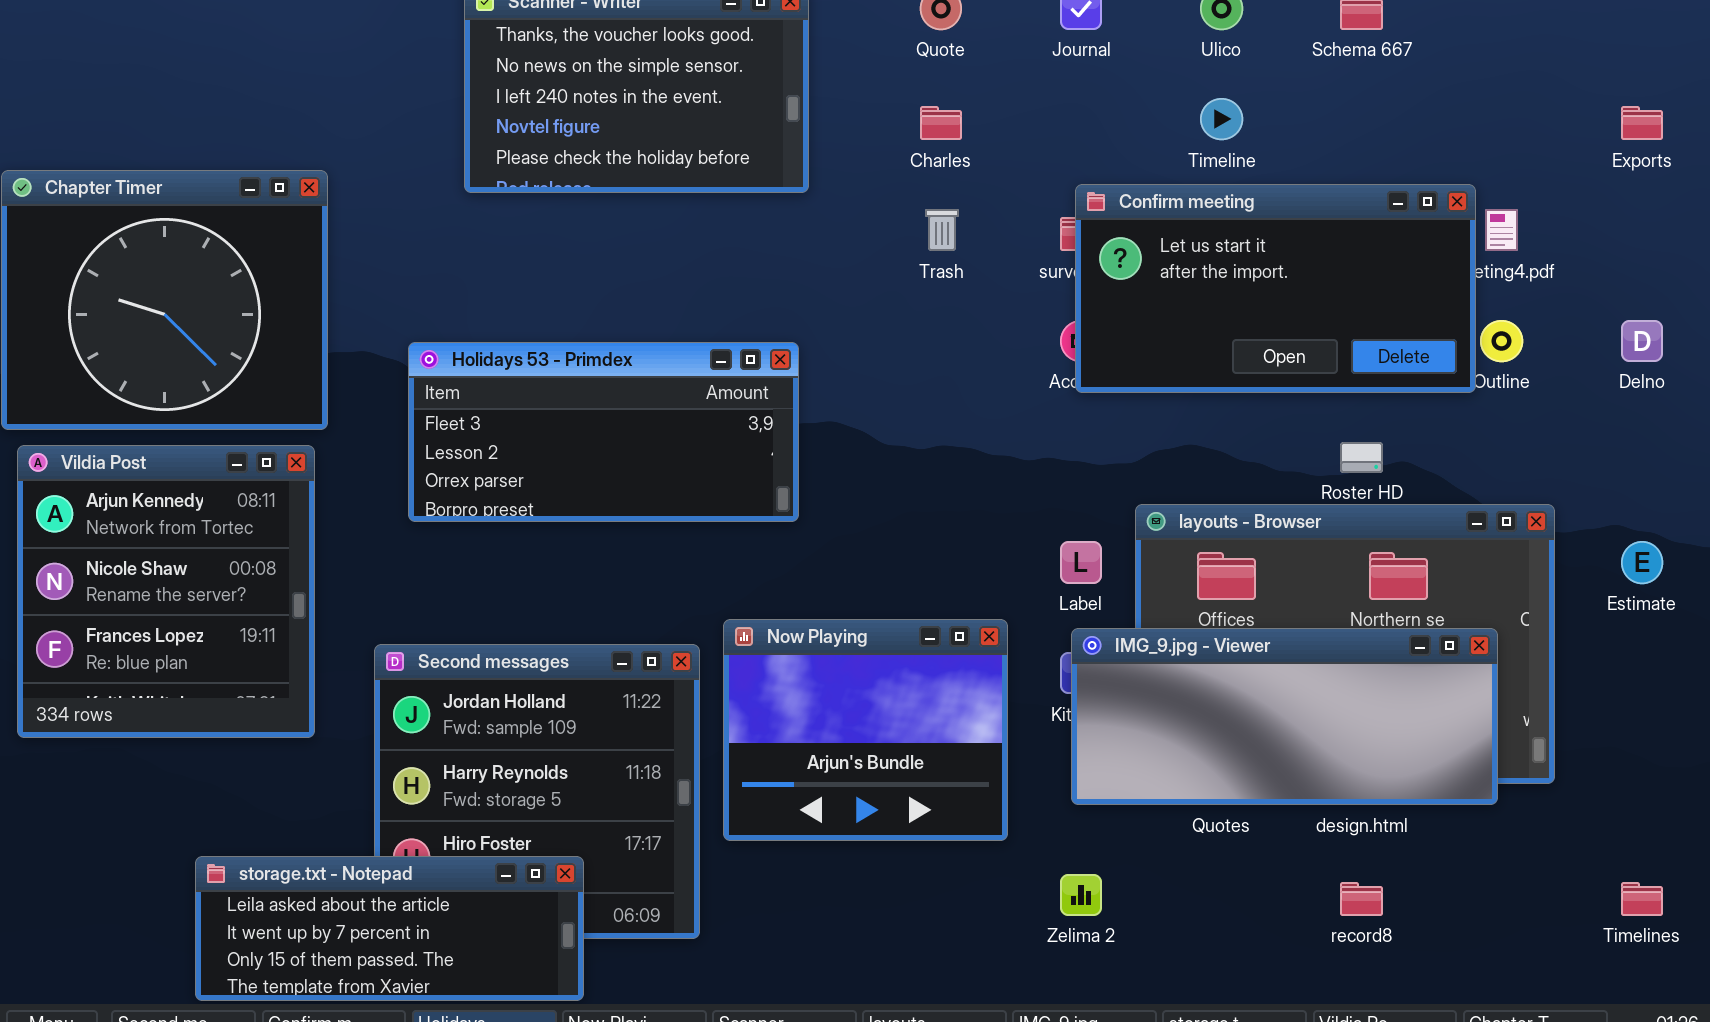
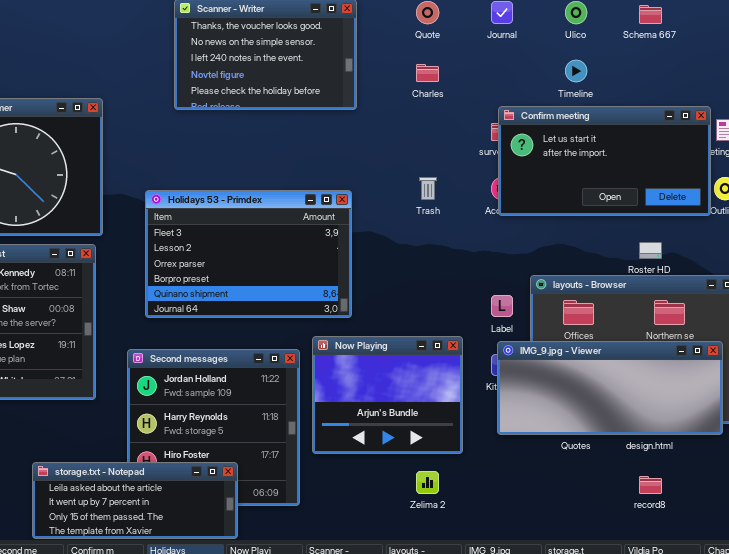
Trash: [925,209,959,251] -> [419,177,437,200], moved
Holidays 53 - Primdex: [408,342,799,522] -> [145,190,352,318], resized
Zelima 2: [1060,874,1102,916] -> [416,471,439,494], moved

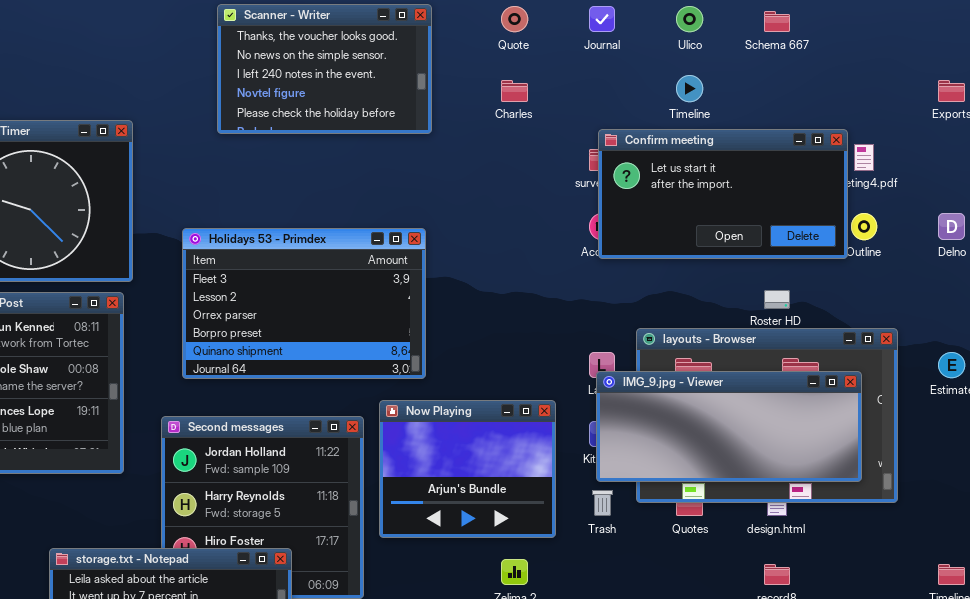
Trash: [419,177,437,200] -> [592,490,613,516], moved
IMG_9.jpg - Viewer: [497,341,723,435] -> [596,371,862,482], moved

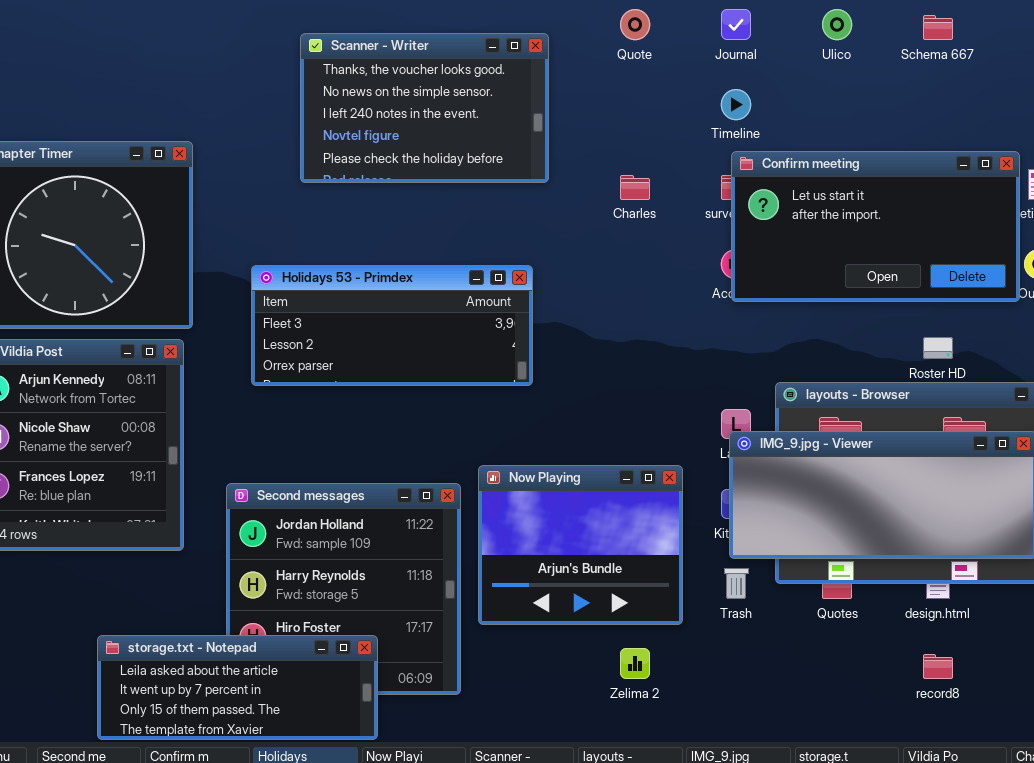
Scanner - Writer: [217,4,432,134] -> [300,33,549,183], moved
Timeline: [676,75,703,102] -> [721,89,751,120], moved
Charles: [501,80,528,102] -> [620,175,650,200], moved
Holidays 53 - Primdex: [182,228,426,379] -> [251,265,533,386], resized

